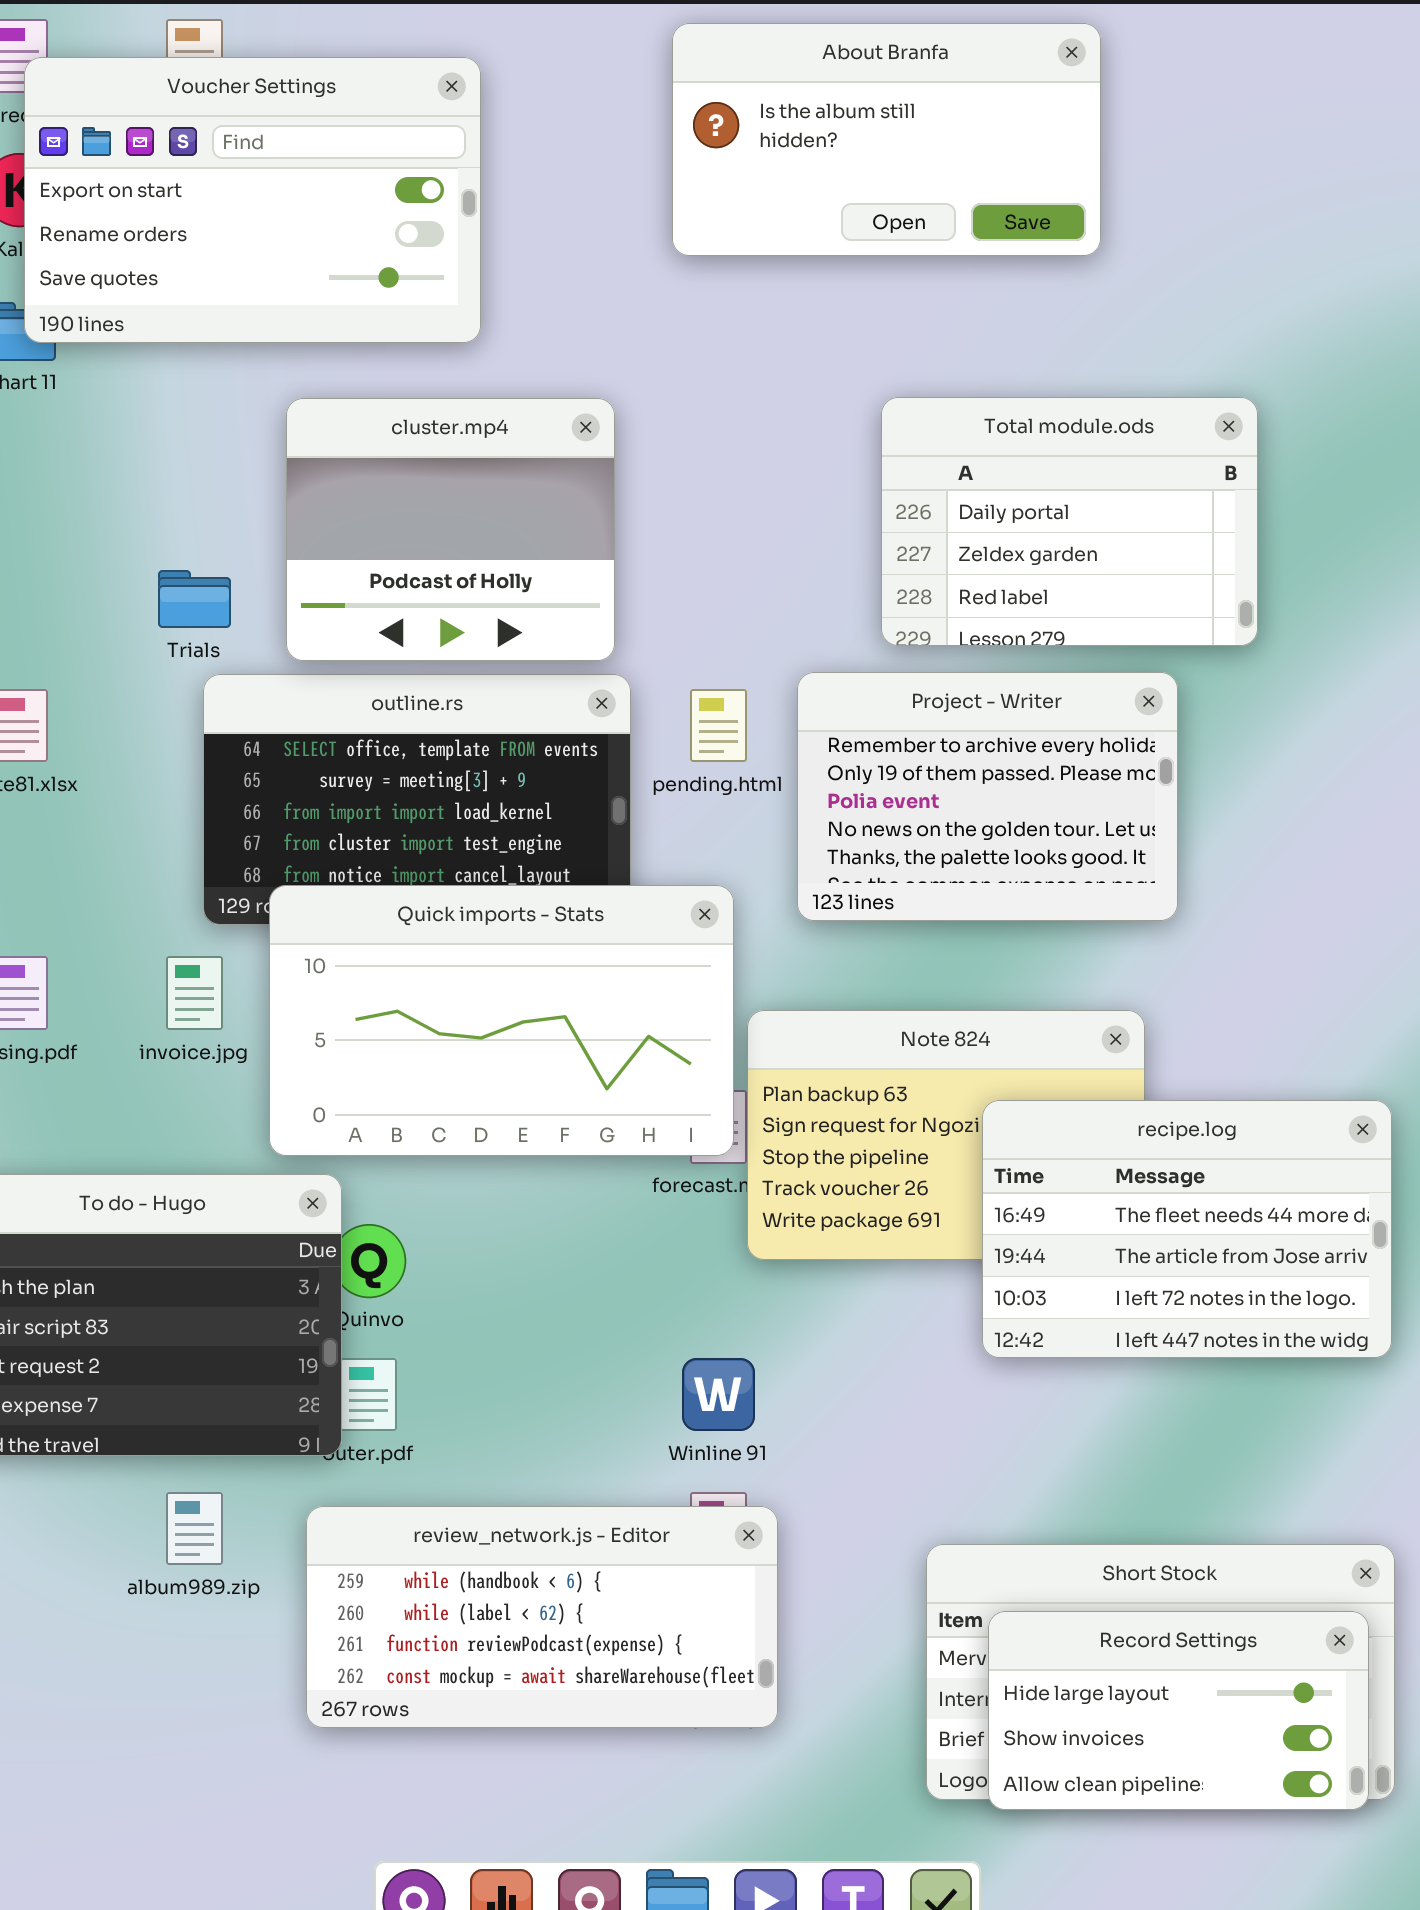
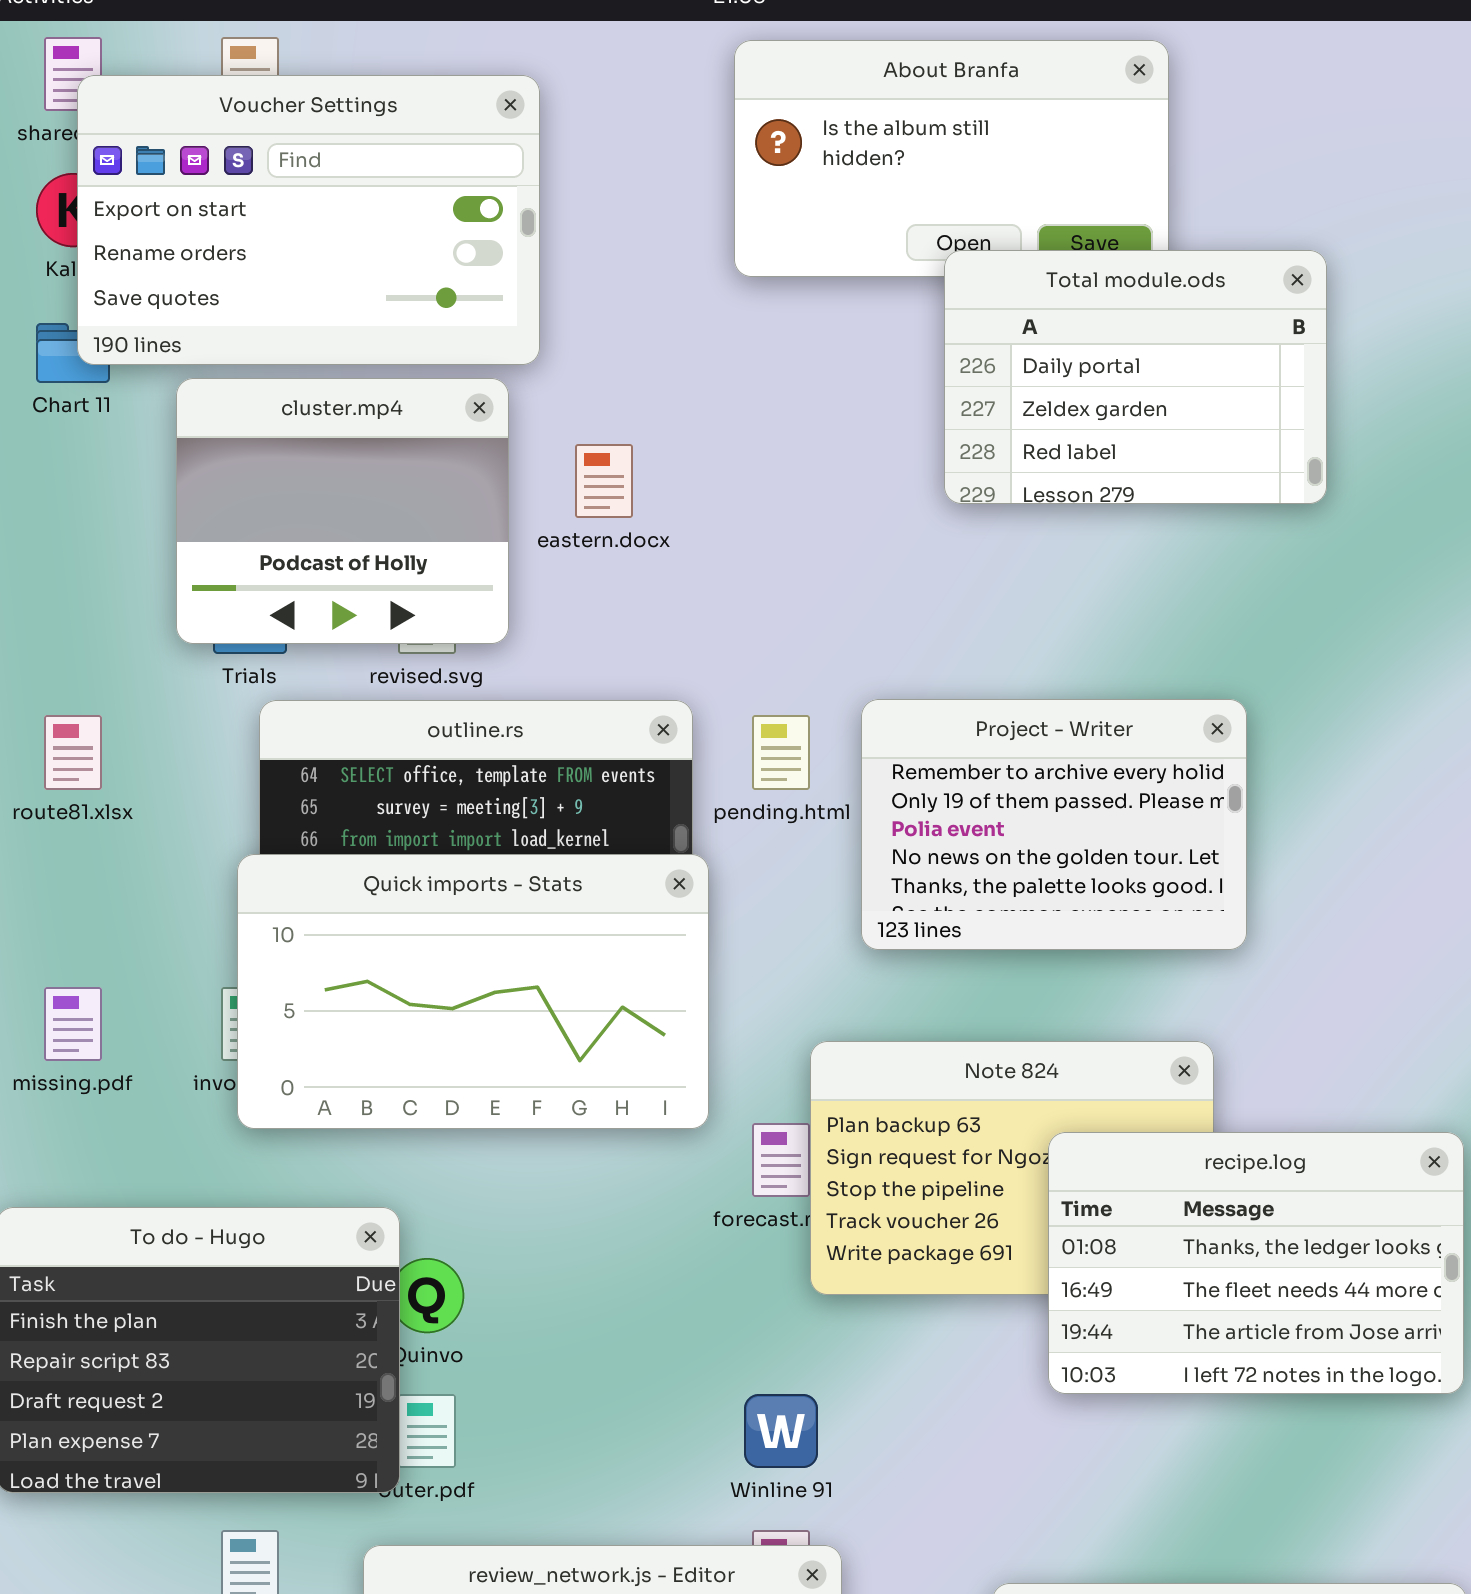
Total module.ods: [881,397,1258,646] -> [944,250,1327,504], moved
cluster.mp4: [286,398,615,661] -> [176,378,509,644], moved
Quick imports - Stats: [269,885,734,1156] -> [237,854,709,1129], moved
recipe.log: [982,1100,1392,1358] -> [1048,1132,1464,1394], scrolled up 1 row

